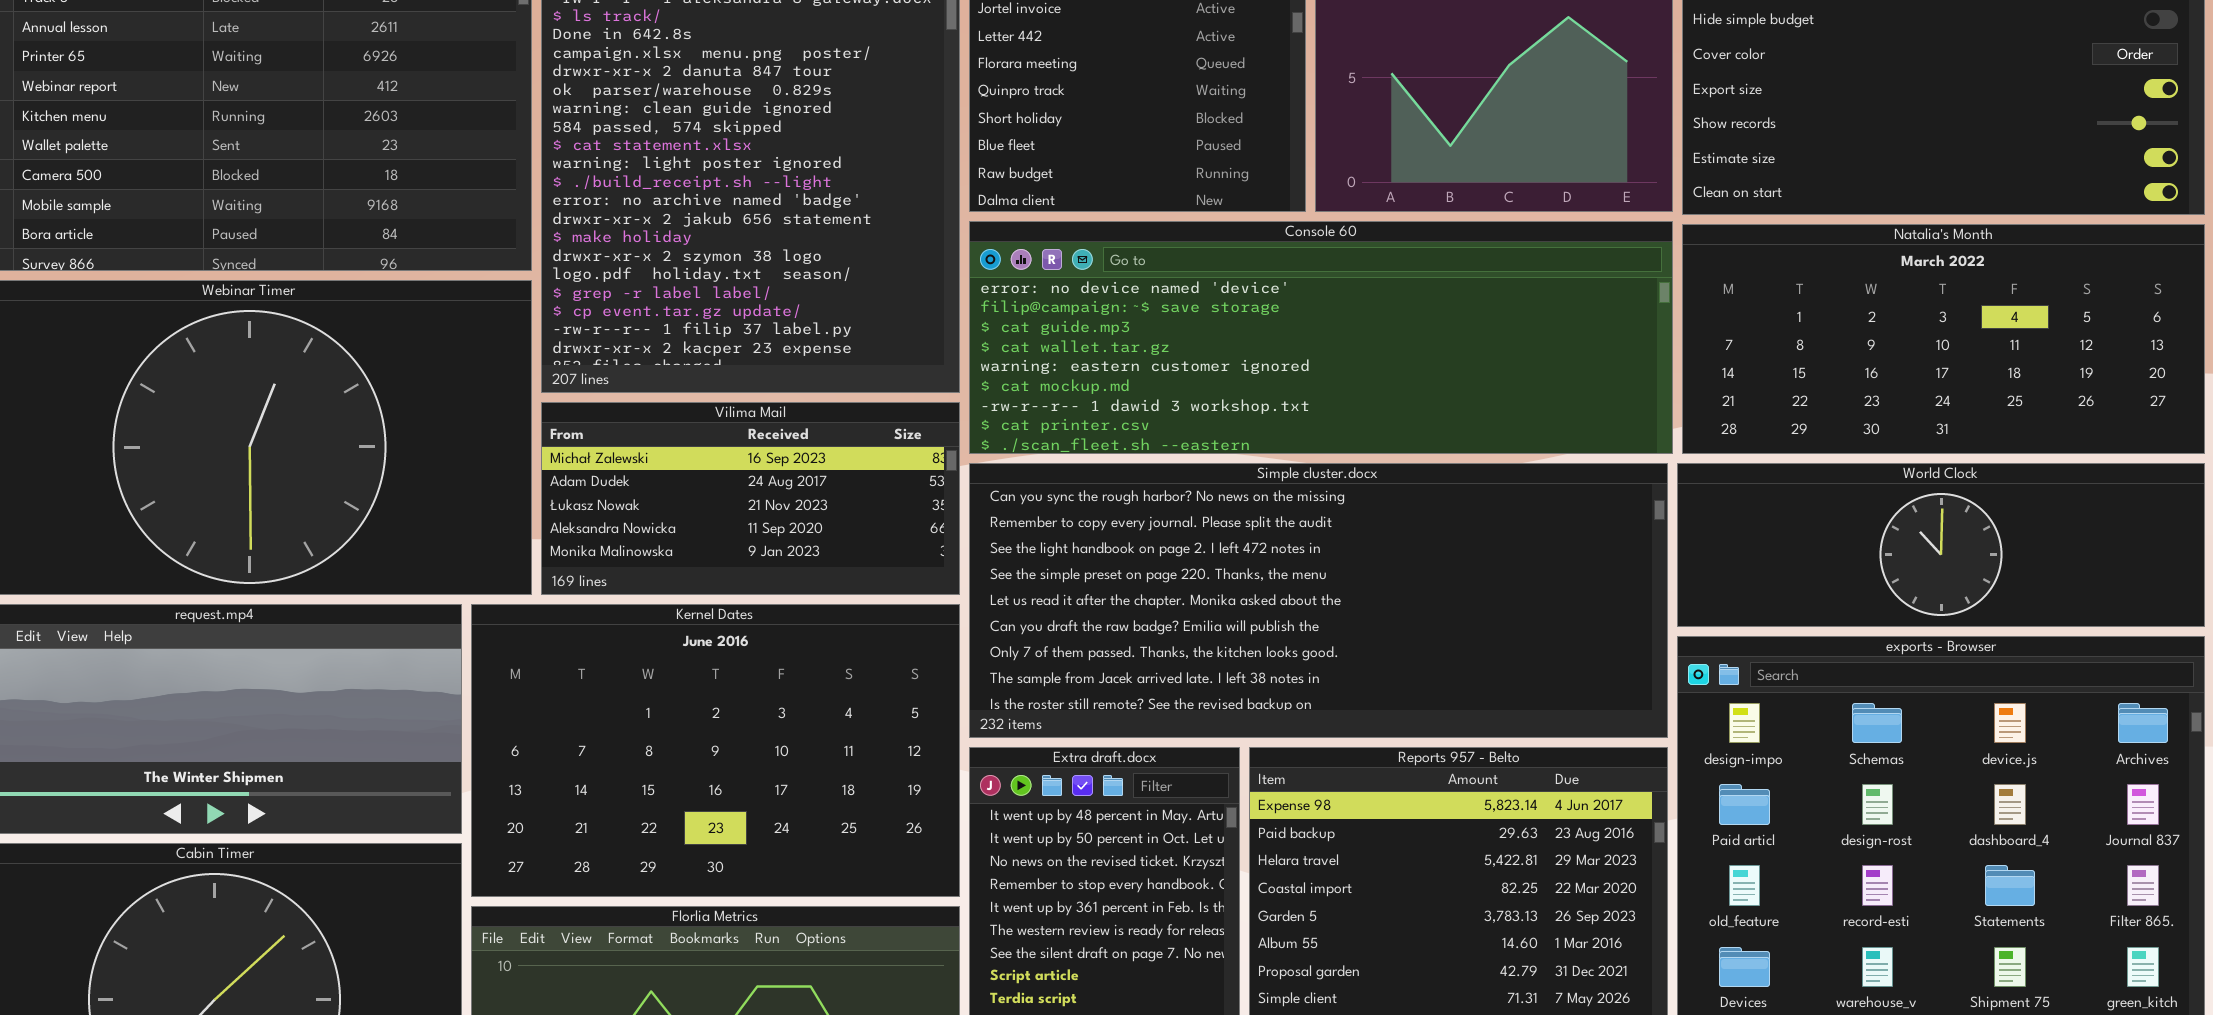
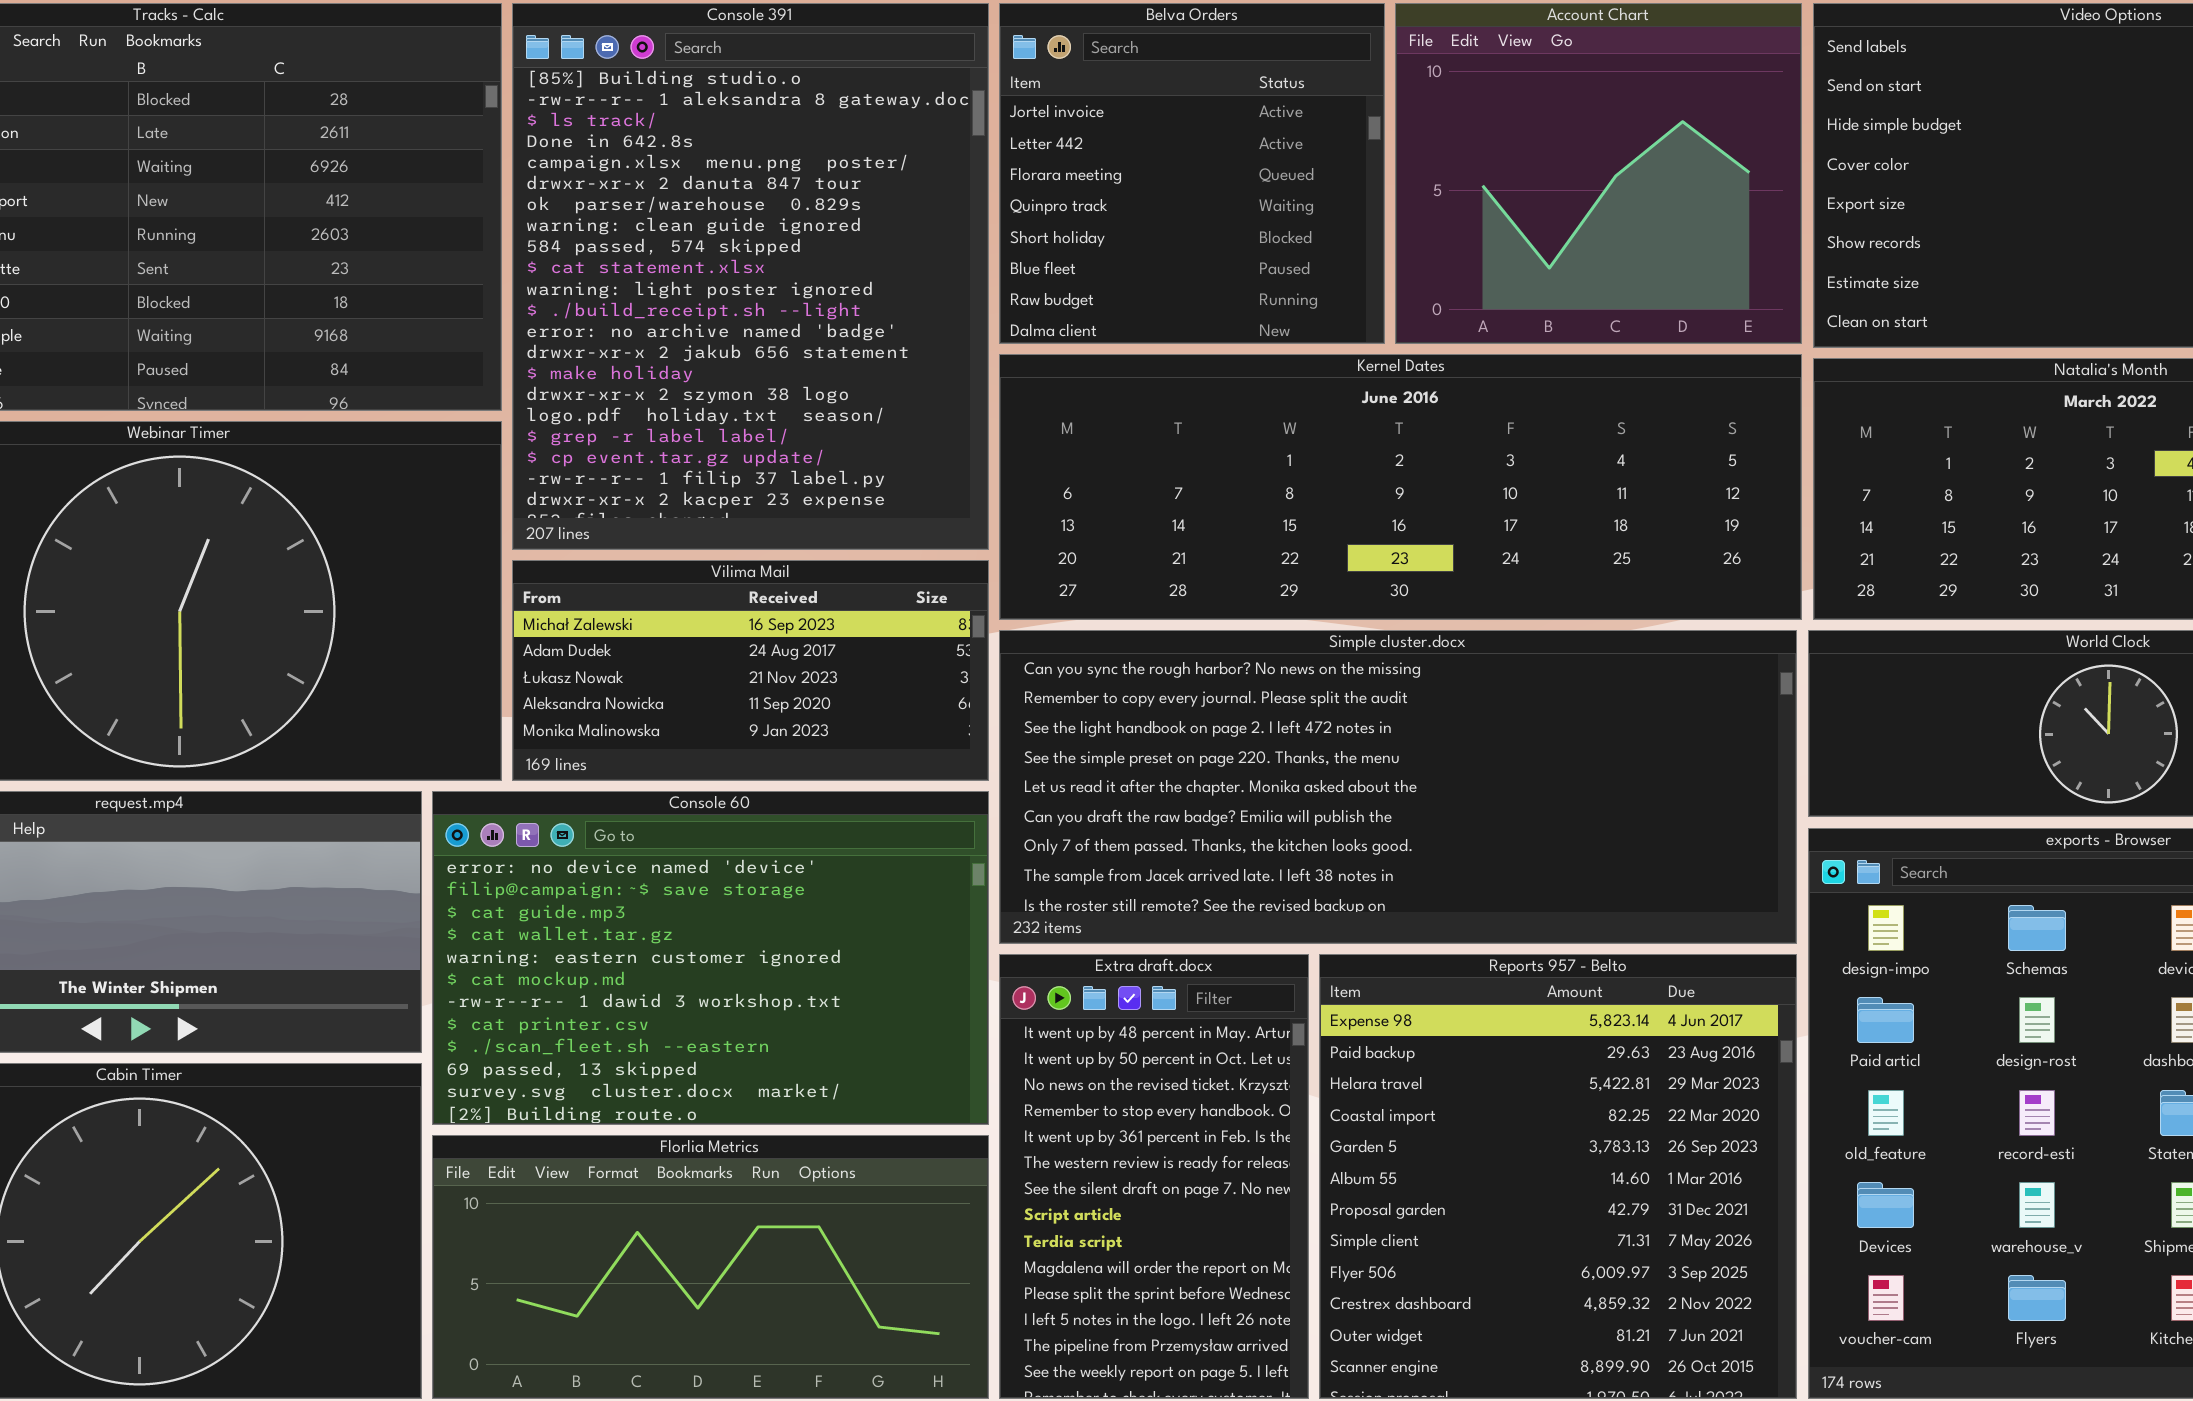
Console 60: [969,221,1673,454] -> [432,791,989,1125], moved, resized
Kernel Dates: [471,604,960,897] -> [999,354,1802,620], moved, resized

